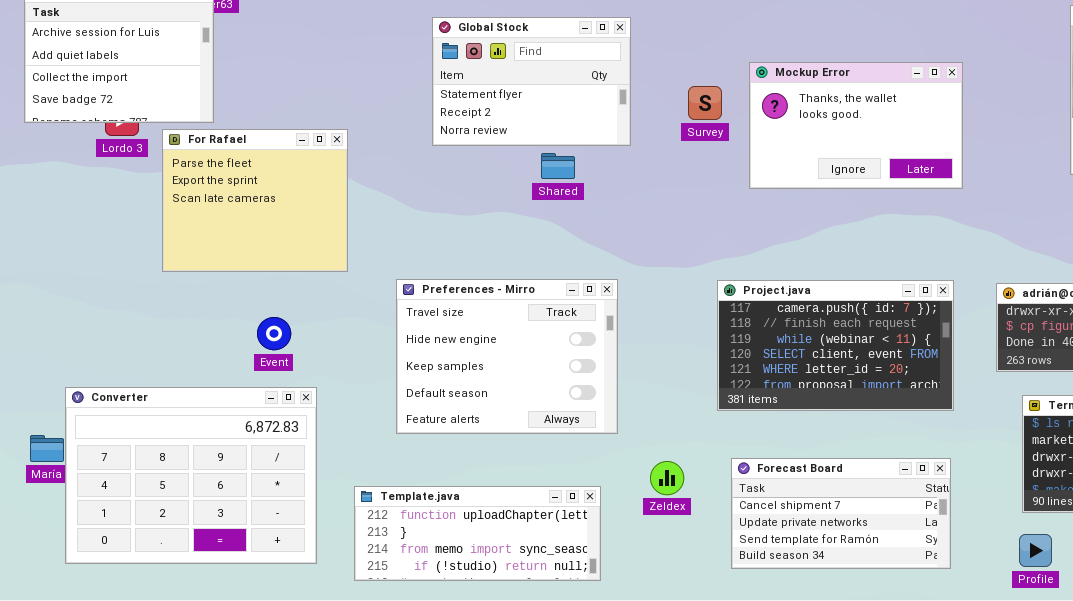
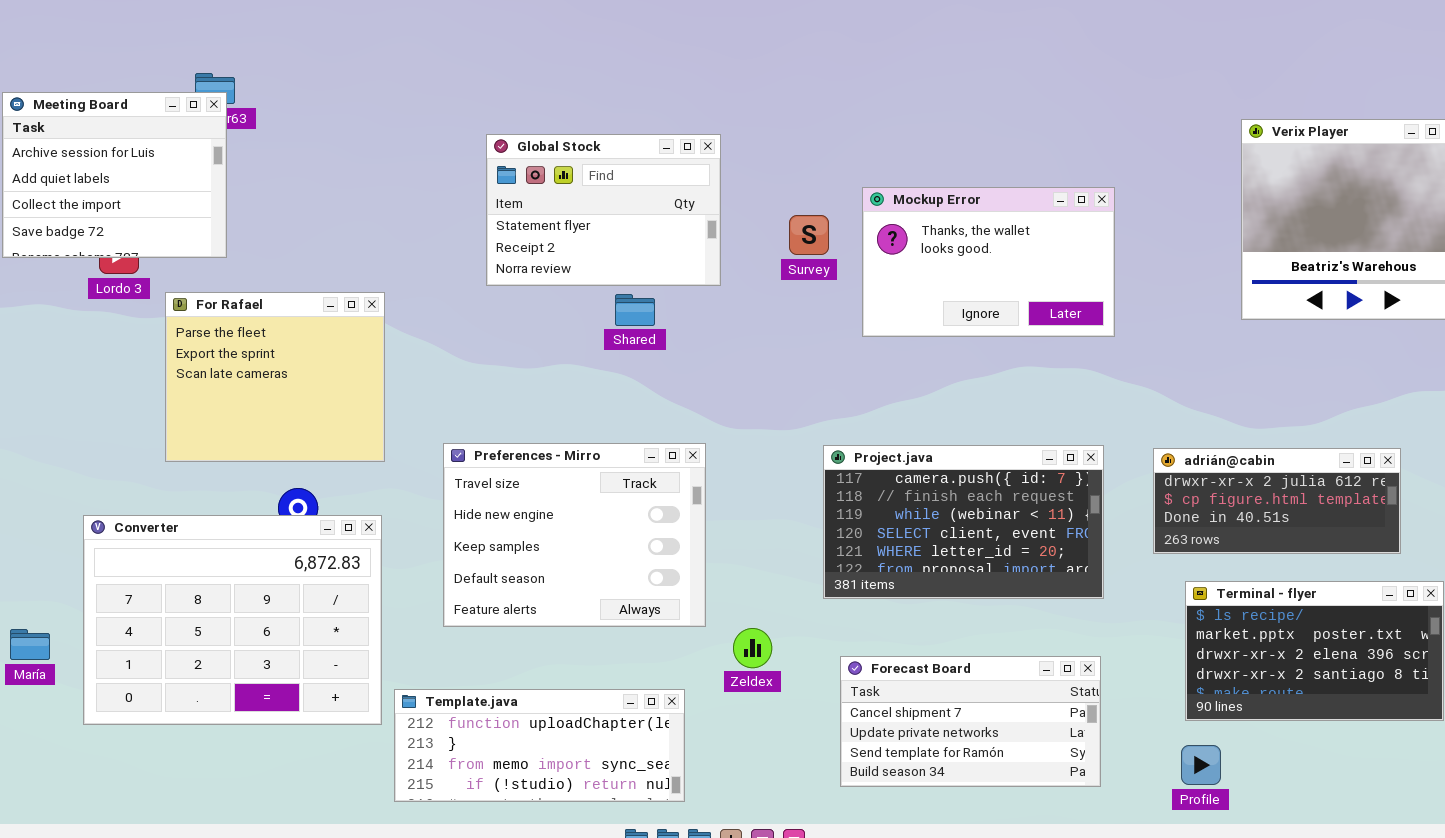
For Rafael: [162,129,348,272] -> [165,292,385,462], moved
Converter: [65,387,317,564] -> [83,515,382,725], moved
Zeldex: [650,461,684,495] -> [733,628,772,668], moved

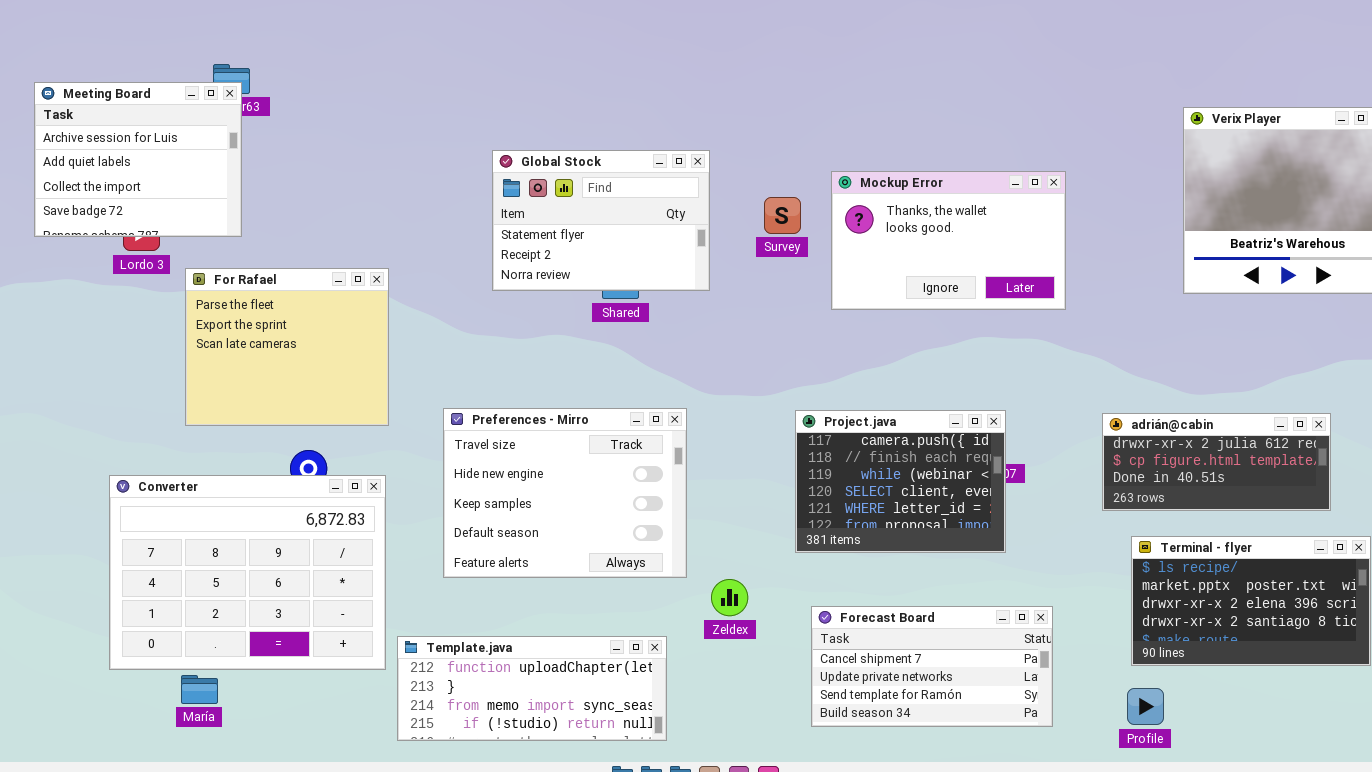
Global Stock: [486,134,721,286] -> [492,150,710,291], moved
Project.java: [823,445,1104,599] -> [795,410,1006,553], resized
María: [10,629,50,660] -> [181,675,218,704], moved

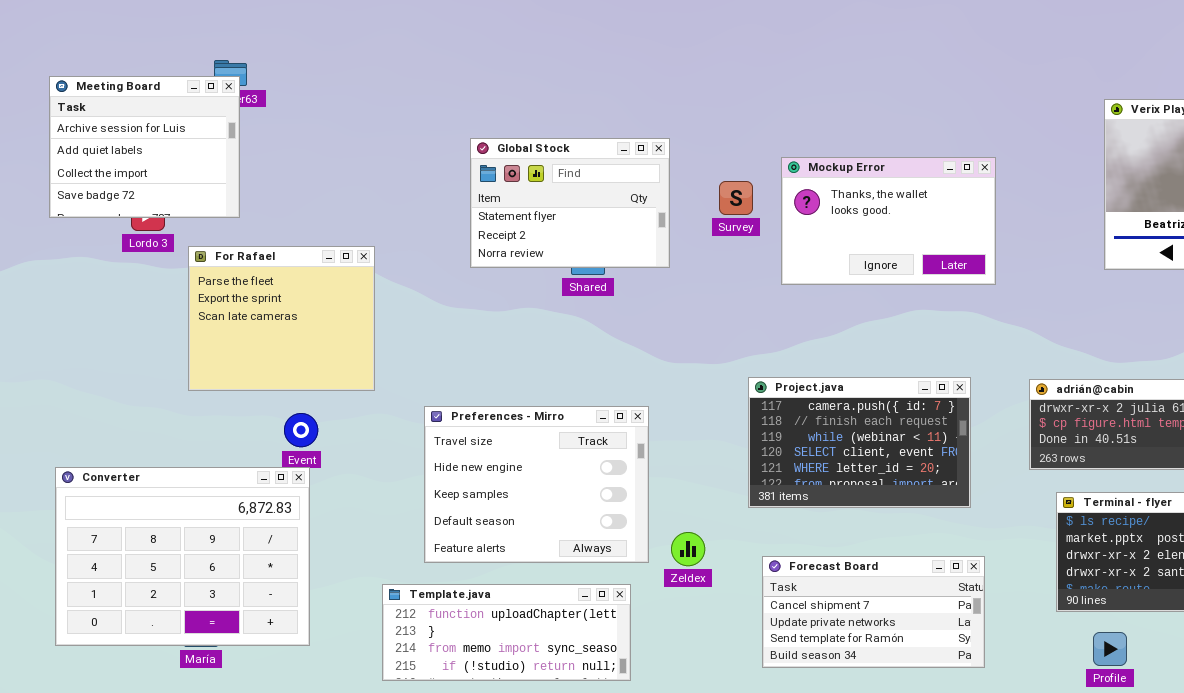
Preferences - Mirro: [443,408,687,578] -> [424,406,649,563], moved
Project.java: [795,410,1006,553] -> [748,377,971,508], resized
Converter: [109,475,386,670] -> [55,467,310,646], moved
Profile: [1127,688,1164,725] -> [1093,632,1127,666], moved

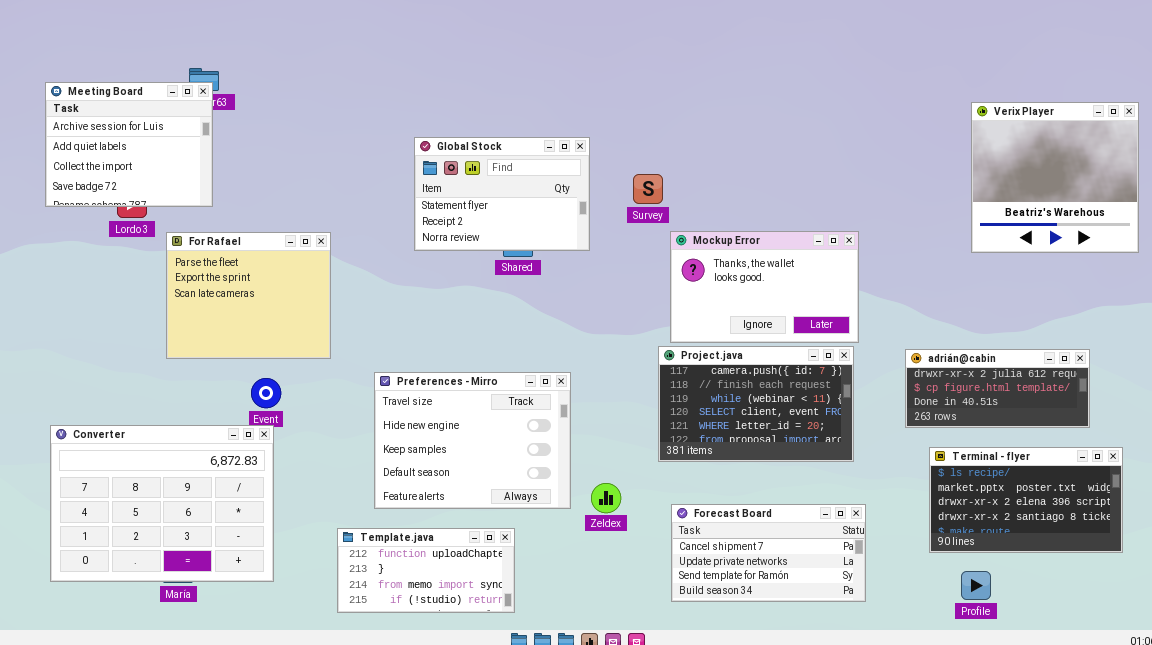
Mockup Error: [781,157,996,285] -> [670,231,859,343], moved
Template.java: [382,584,631,681] -> [337,528,515,613], resized

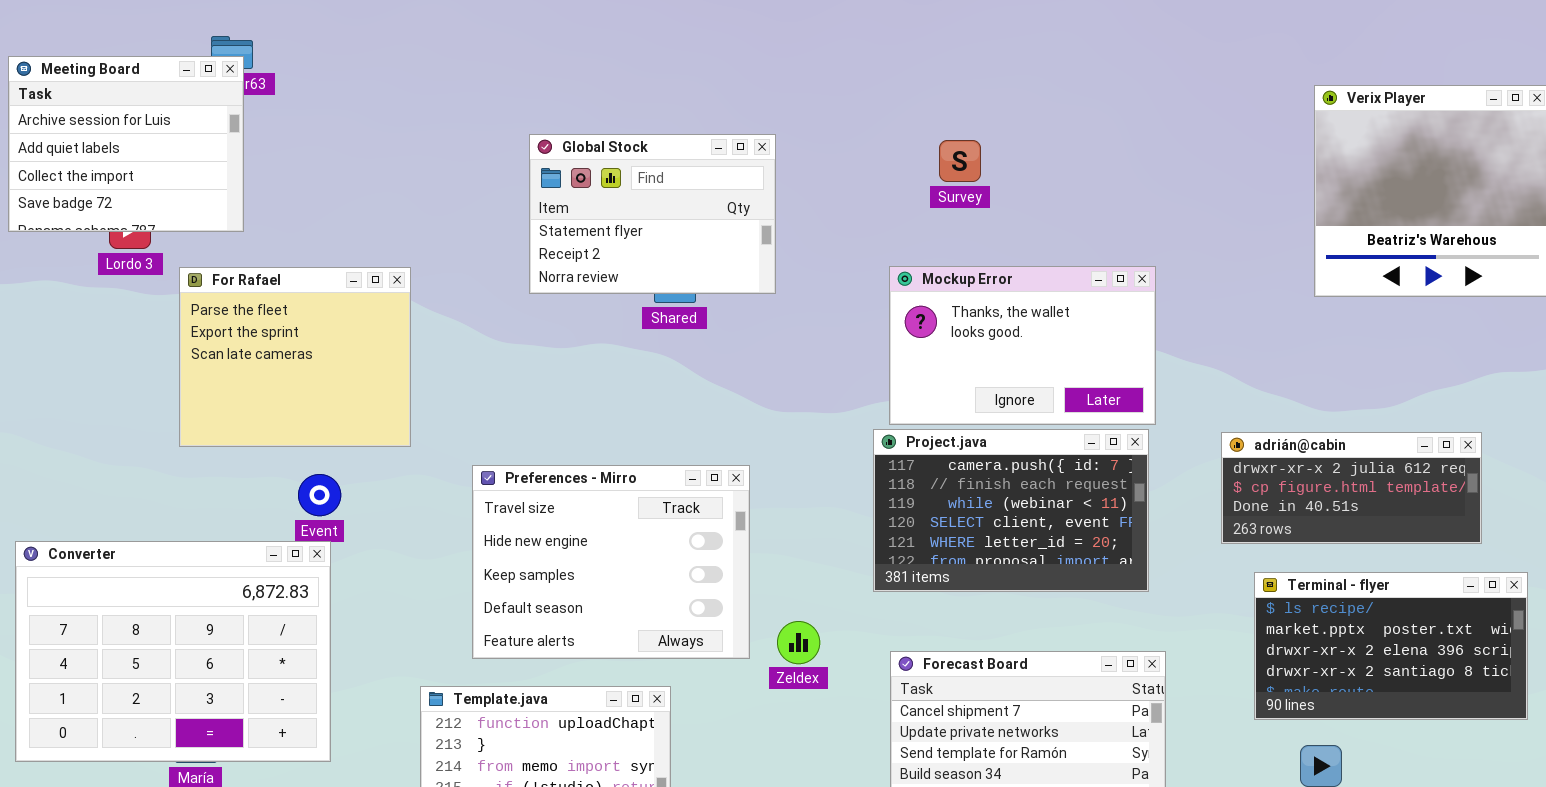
Survey: [633,174,663,204] -> [939,140,981,182], moved

